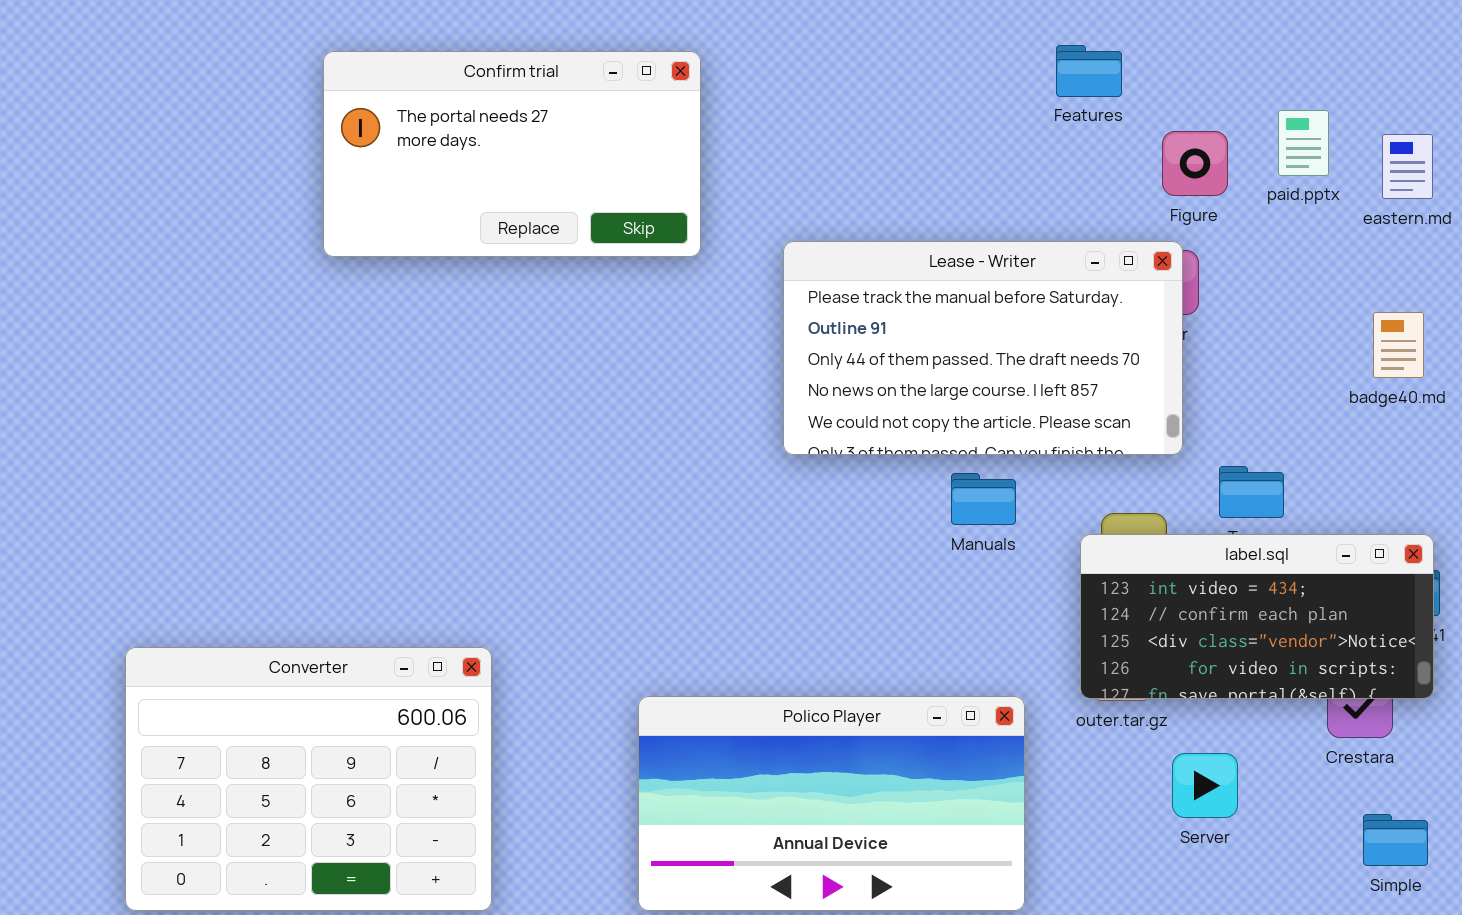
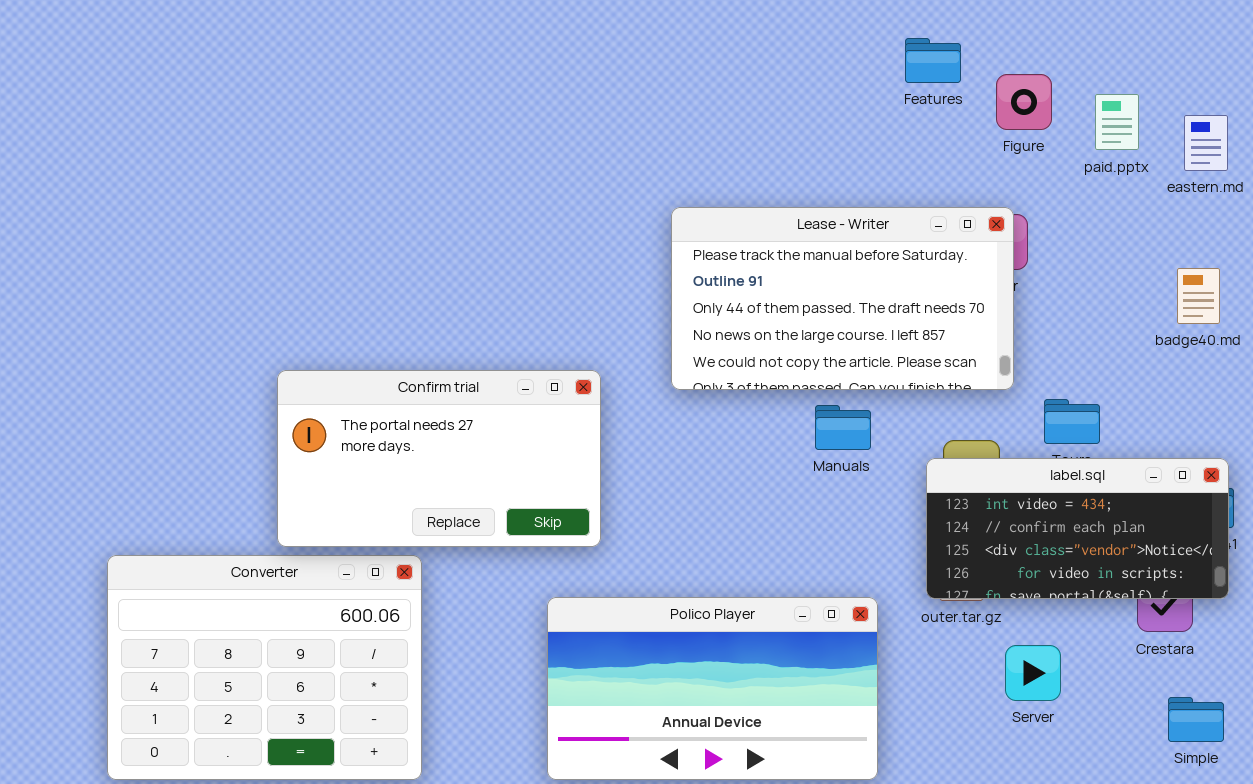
Confirm trial: [323,51,701,257] -> [277,370,601,547], moved
Figure: [1162,131,1228,196] -> [996,74,1052,130], moved

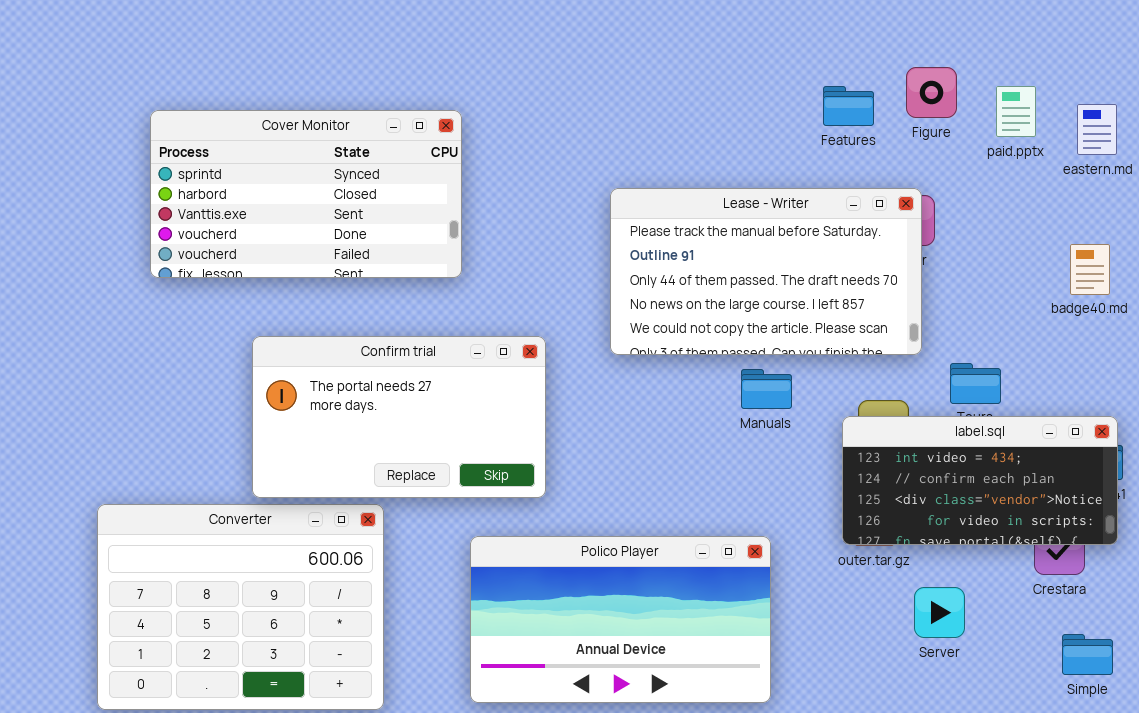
Features: [905,38,961,83] -> [823,86,874,126], moved
Cover Monitor: none -> [150,110,462,278], opened
Polico Player: [547,597,878,780] -> [470,536,771,703], moved

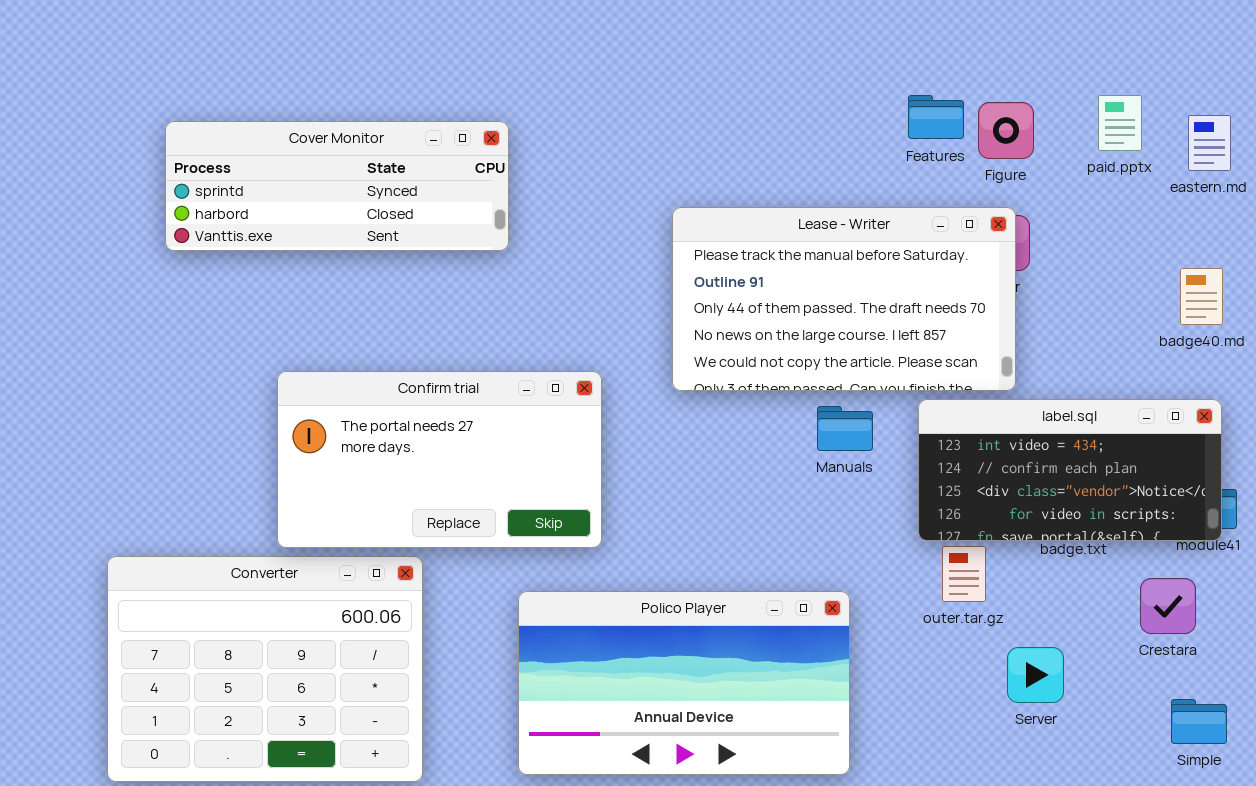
Figure: [906,67,957,118] -> [978,102,1034,159], moved
Cover Monitor: [150,110,462,278] -> [165,121,509,251], resized
label.sql: [842,416,1118,545] -> [918,399,1222,541], moved

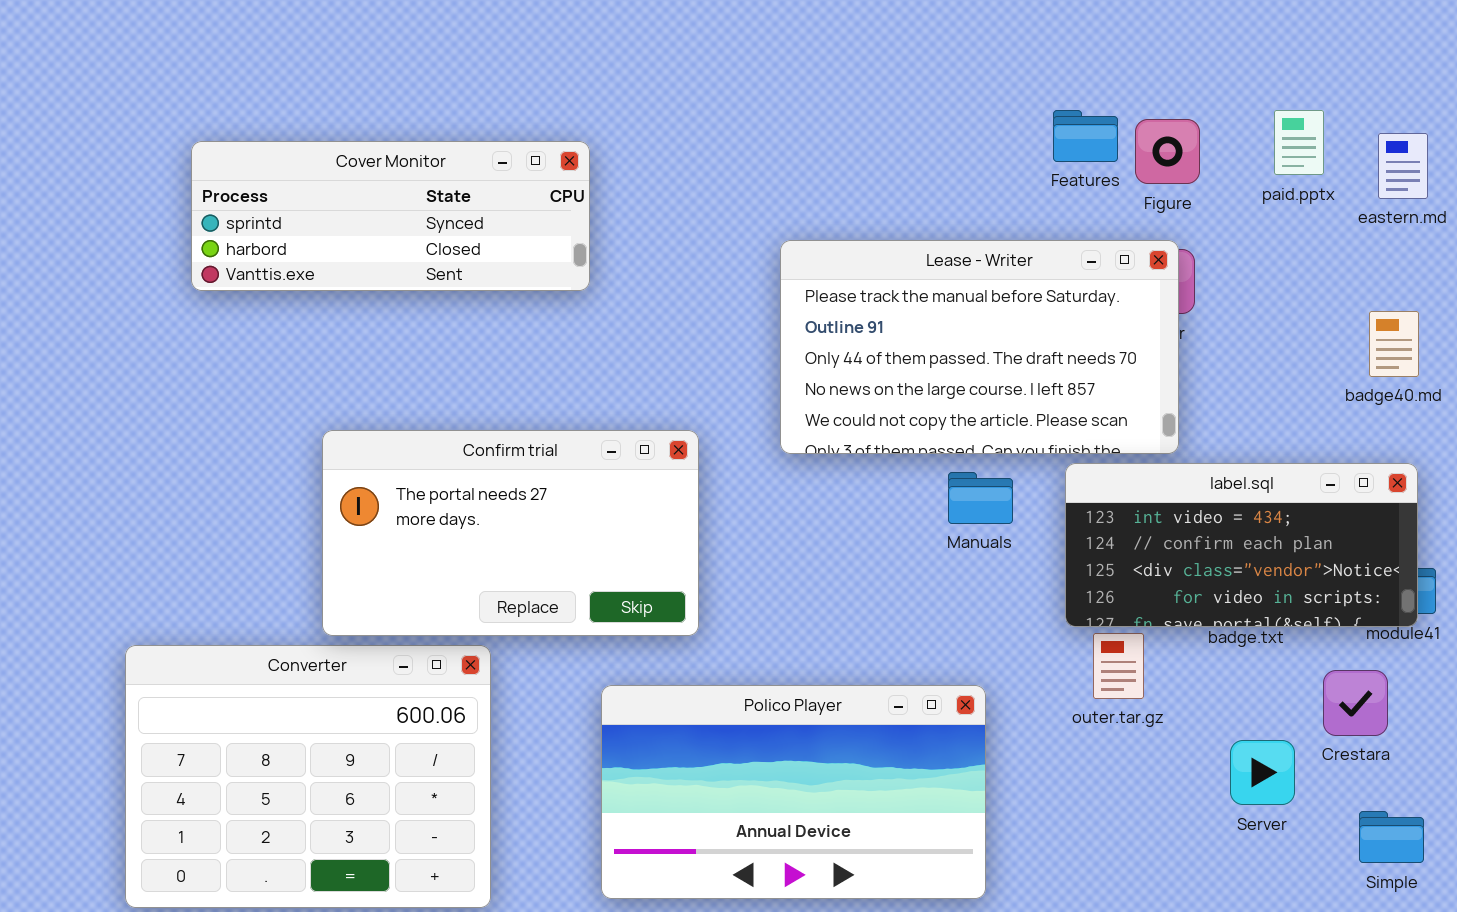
Server: [1007,647,1064,703] -> [1230,740,1295,805], moved

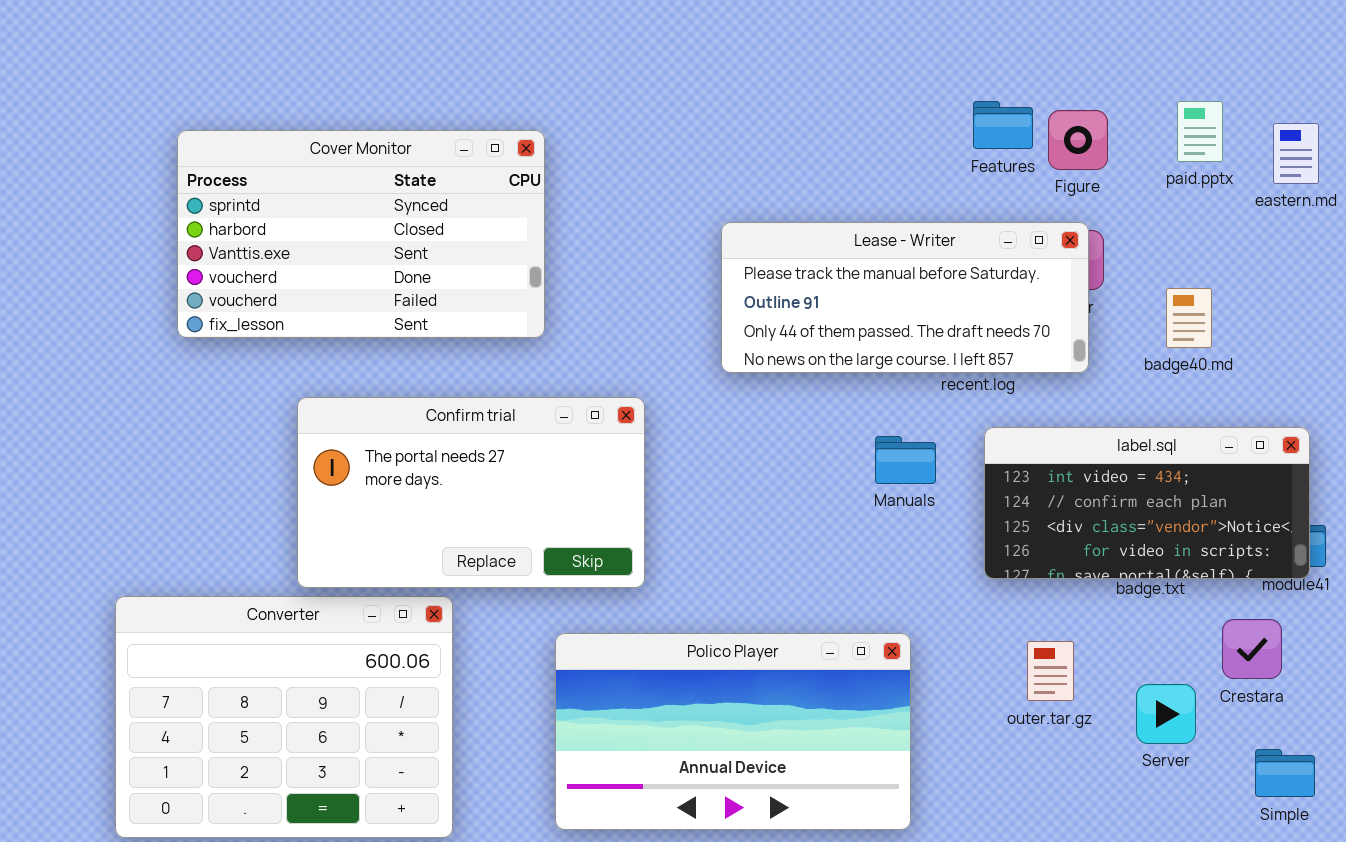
Cover Monitor: [191,141,590,291] -> [177,130,545,338], resized
Lease - Writer: [780,240,1179,454] -> [721,222,1089,373], resized
badge40.md: [1369,311,1419,377] -> [1166,288,1212,348], moved
outer.tar.gz: [1093,633,1144,699] -> [1027,641,1074,701], moved

